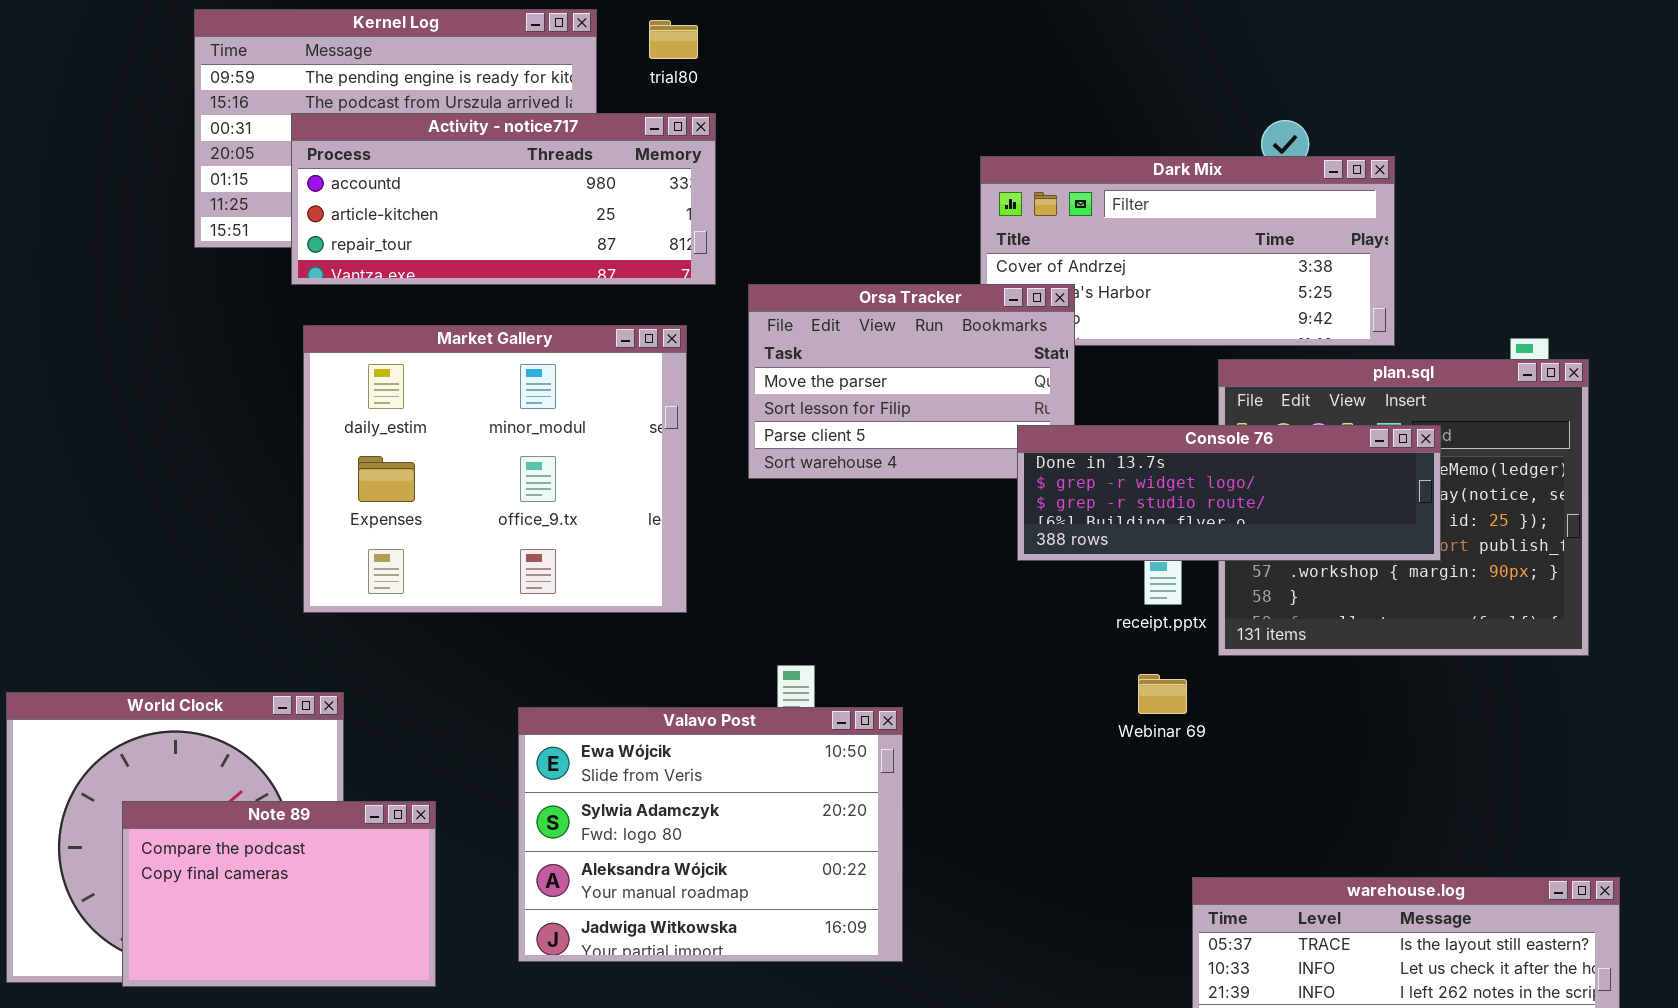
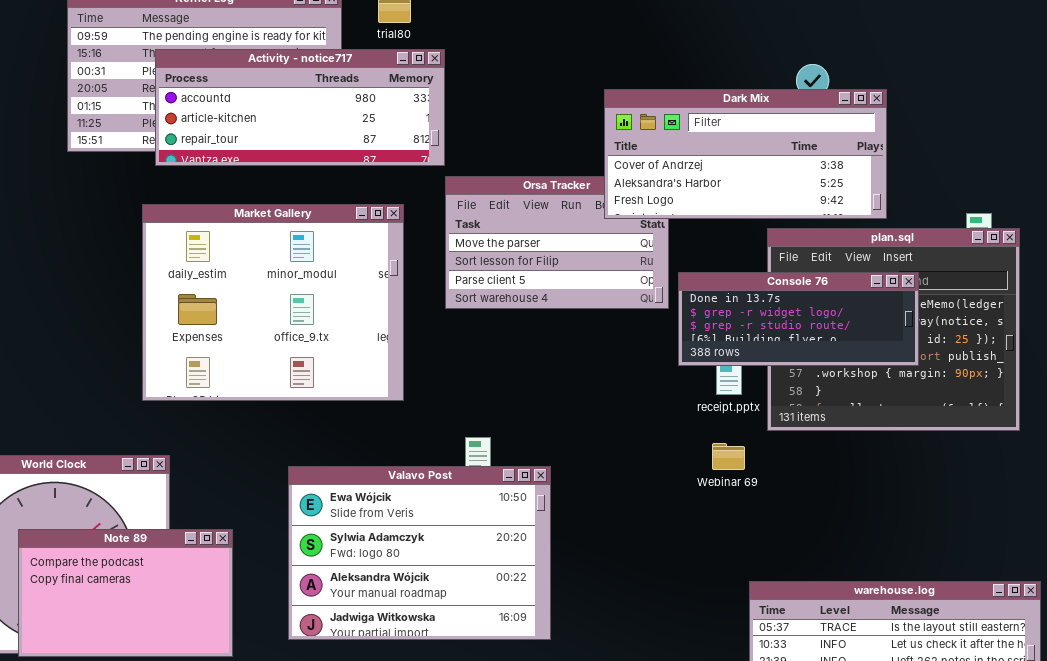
Activity - notice717: [291,113,716,285] -> [155,49,445,166], moved
Dark Mix: [980,156,1395,346] -> [604,89,887,219], raised
Console 76: [1017,425,1441,561] -> [678,272,919,366], resized

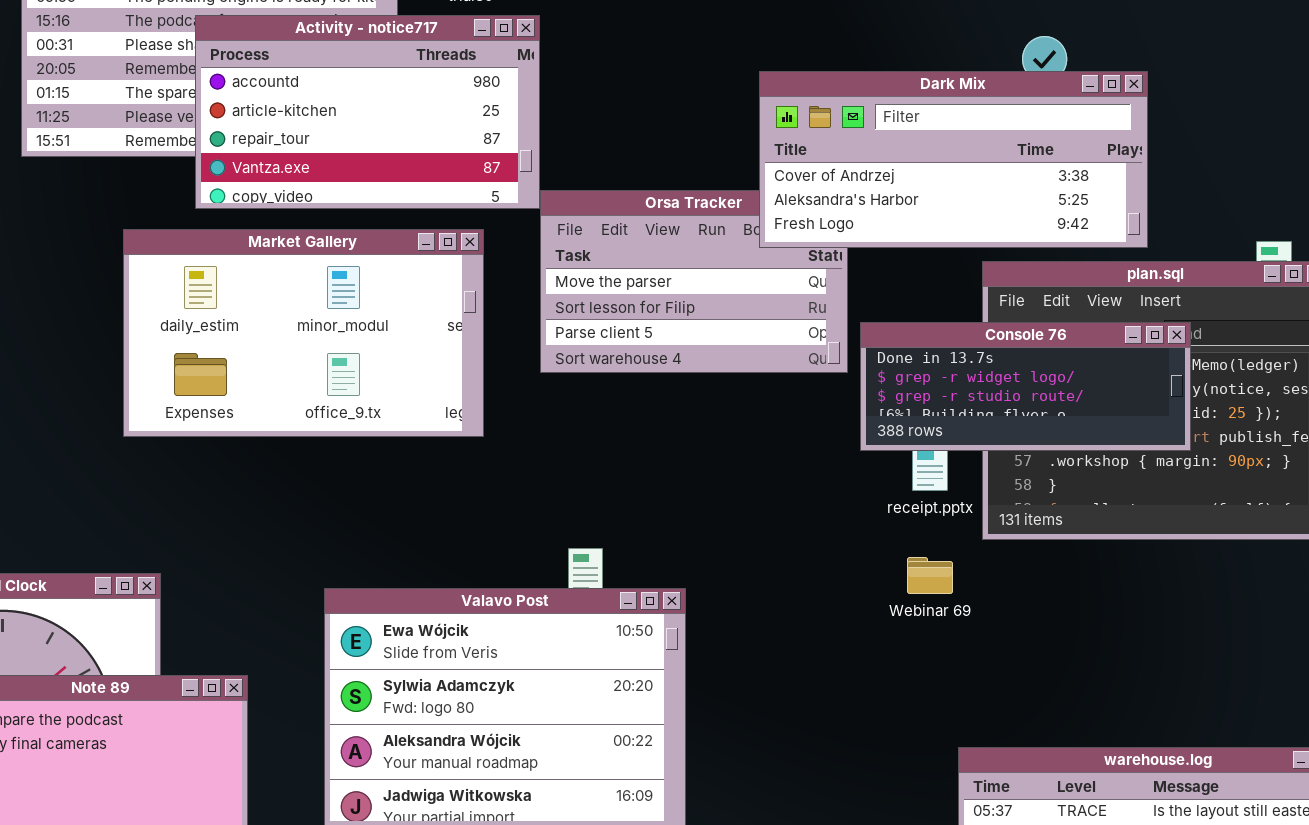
Activity - notice717: [155,49,445,166] -> [195,15,540,209], resized
Market Gallery: [142,204,404,401] -> [123,229,484,437], resized

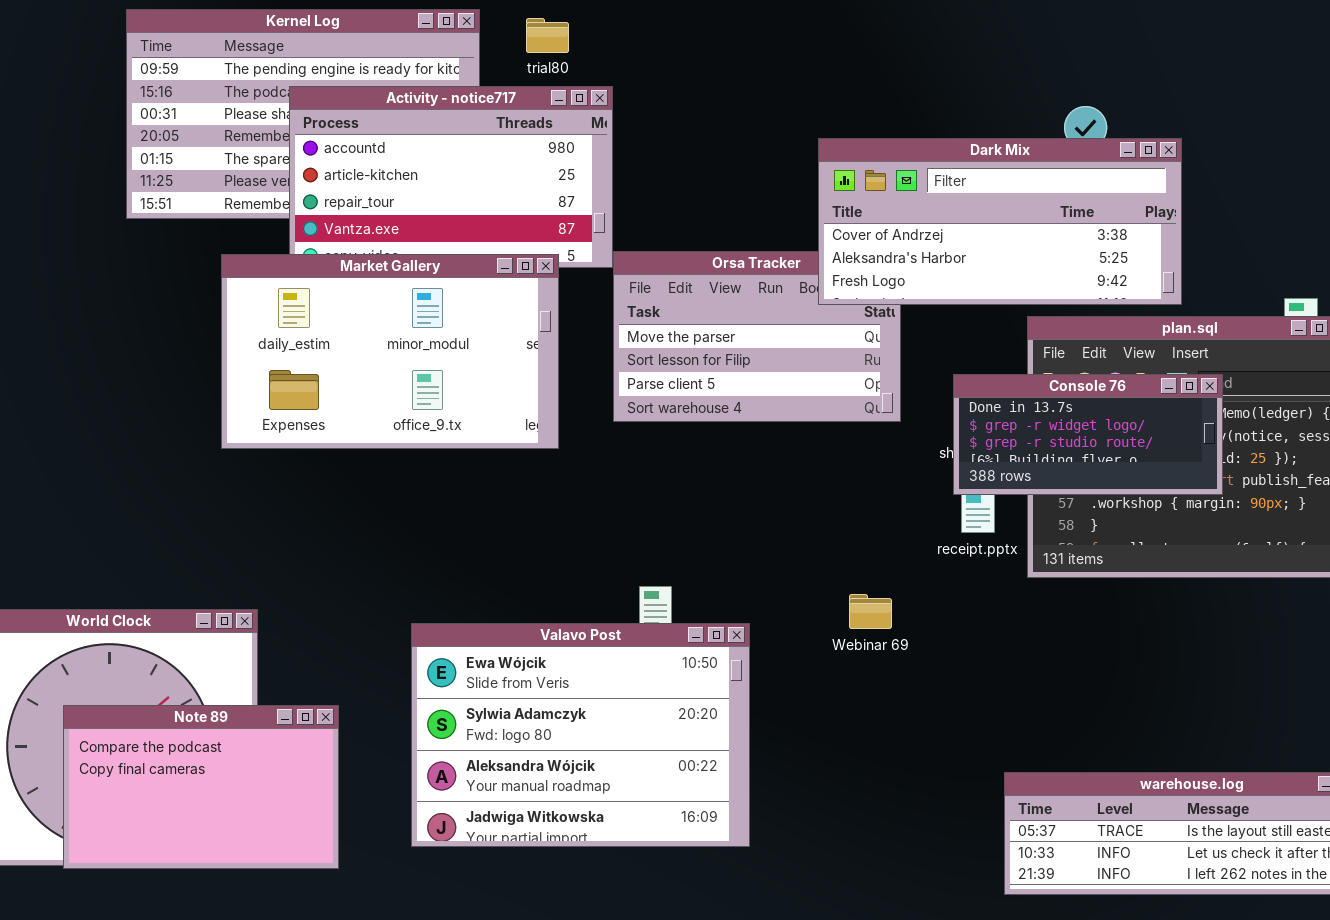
Market Gallery: [123,229,484,437] -> [221,254,559,449], moved
Console 76: [860,322,1191,451] -> [953,374,1223,495], resized
Webinar 69: [907,557,953,594] -> [849,594,892,629], moved

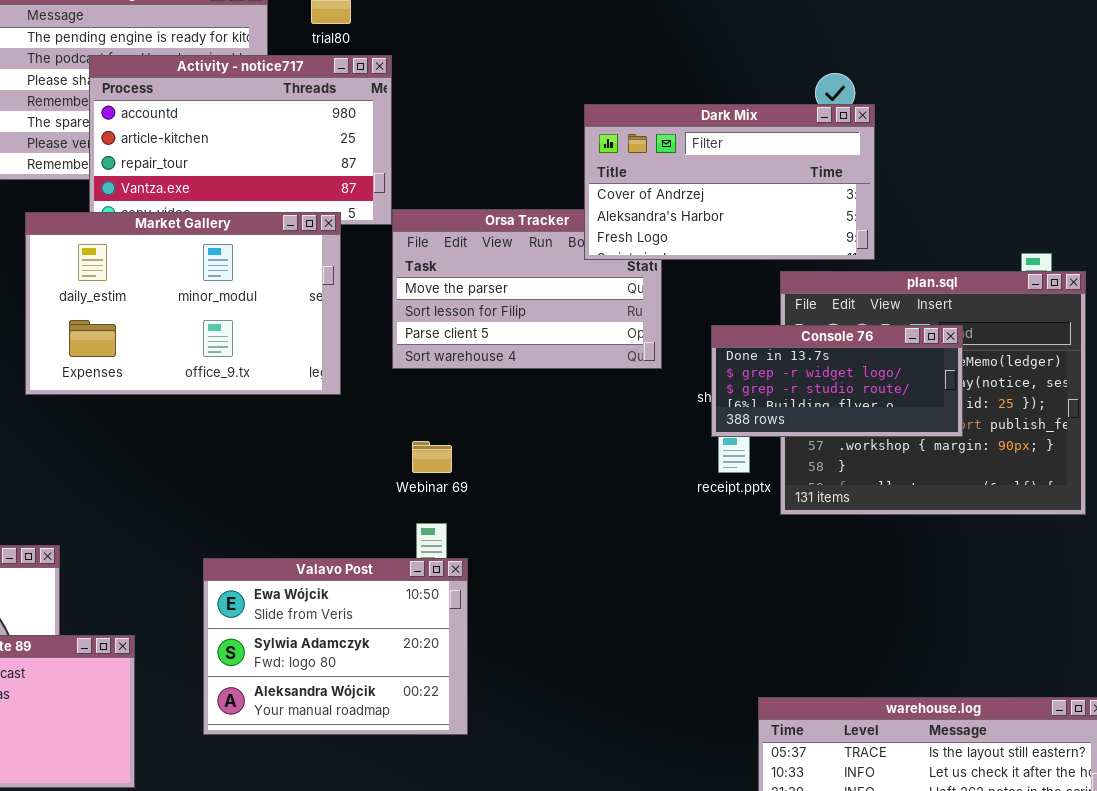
Dark Mix: [818,138,1182,305] -> [584,104,875,260], resized
Webinar 69: [849,594,892,629] -> [412,441,452,473], moved
Valavo Post: [411,623,750,847] -> [203,558,468,735], resized

